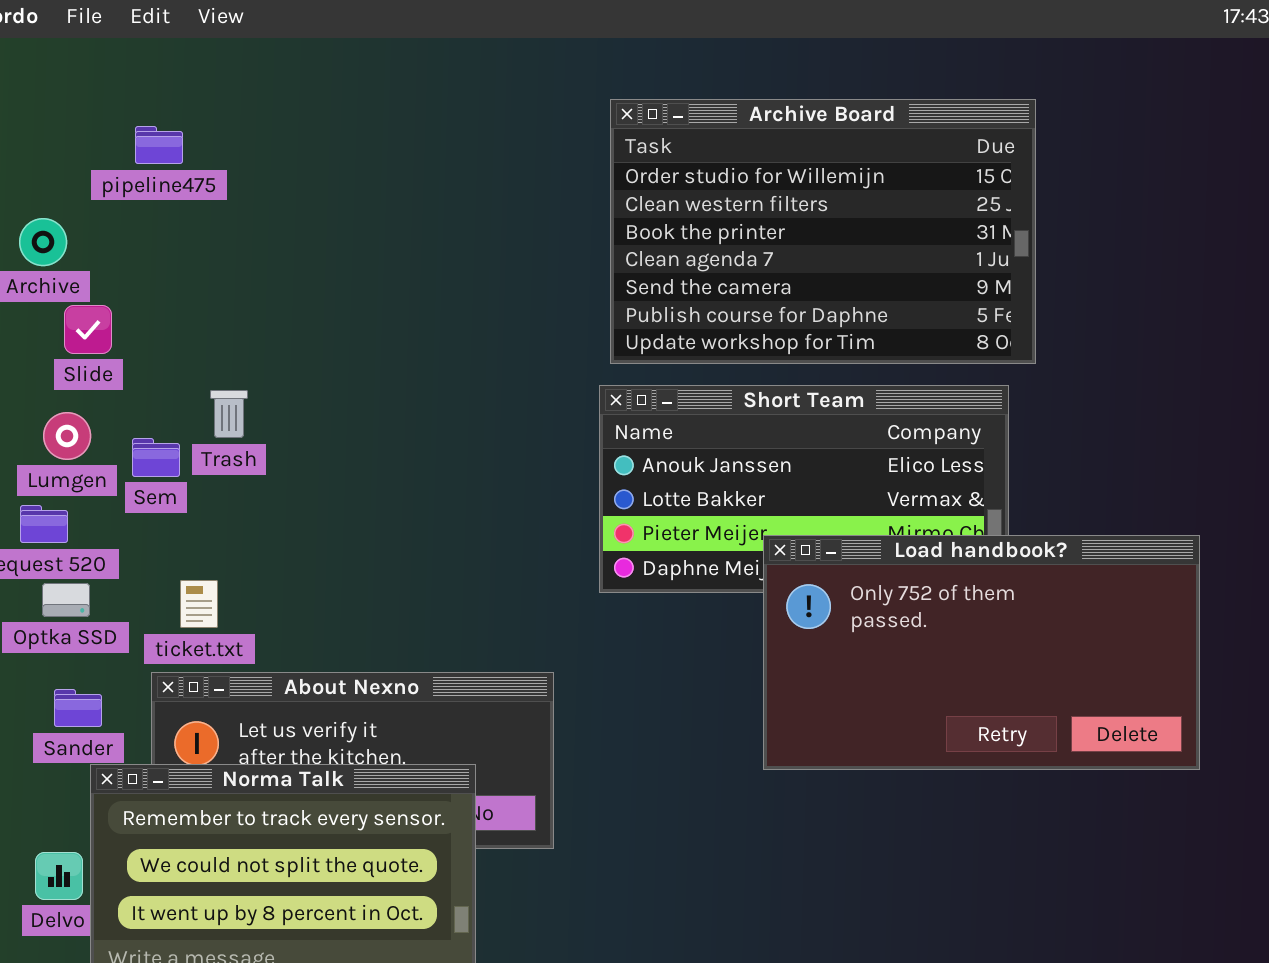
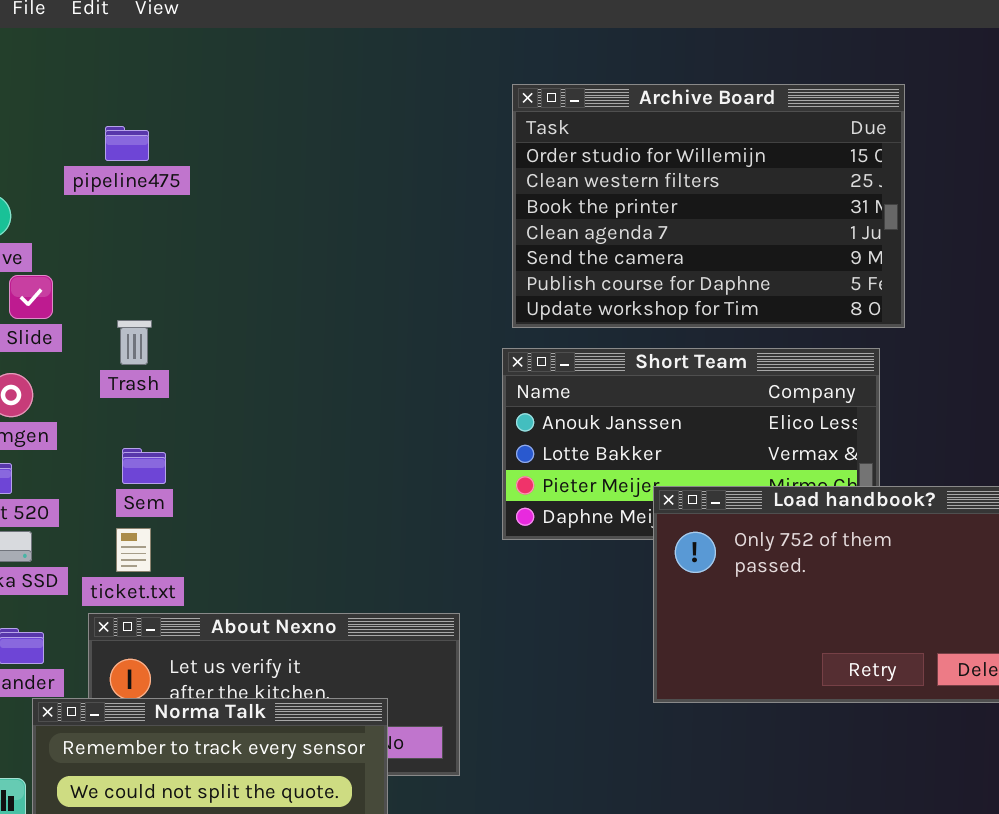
pipeline475: [135,126,183,164] -> [105,126,149,161], moved
Trash: [210,390,248,438] -> [117,320,152,365], moved
Sem: [132,438,180,477] -> [122,448,166,484], moved

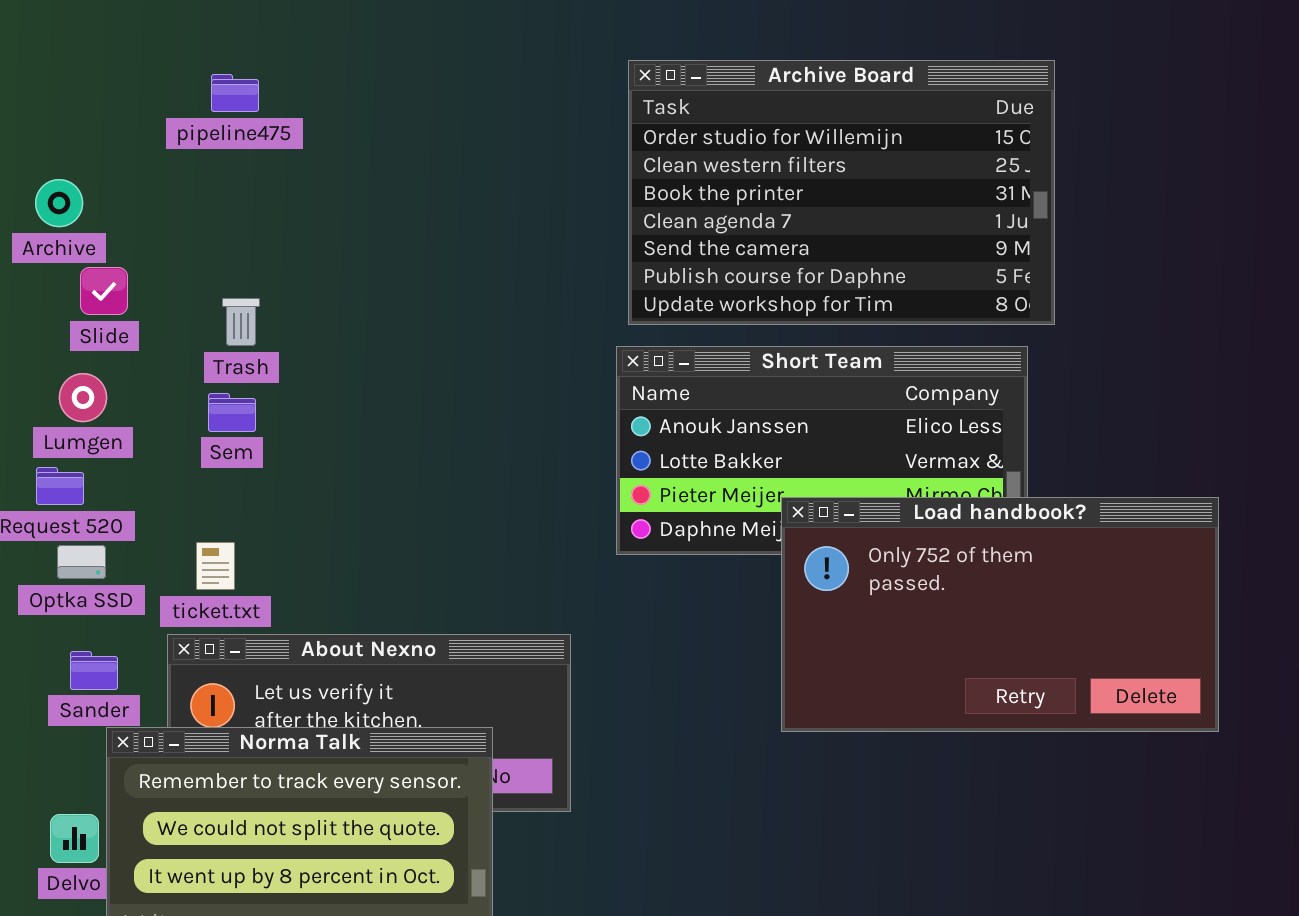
pipeline475: [105,126,149,161] -> [211,74,259,112], moved
Trash: [117,320,152,365] -> [222,298,260,346], moved
Sem: [122,448,166,484] -> [208,393,256,432], moved

